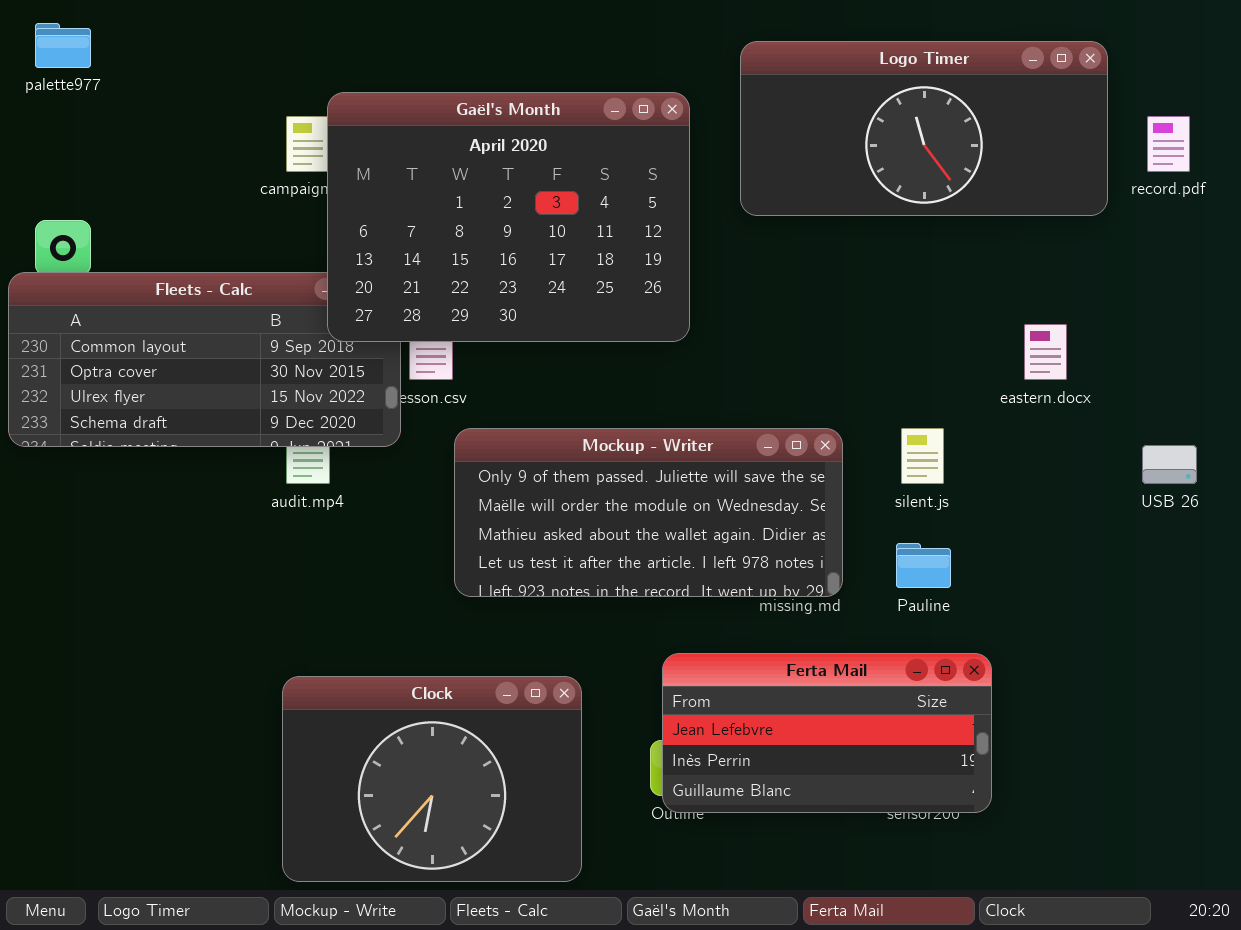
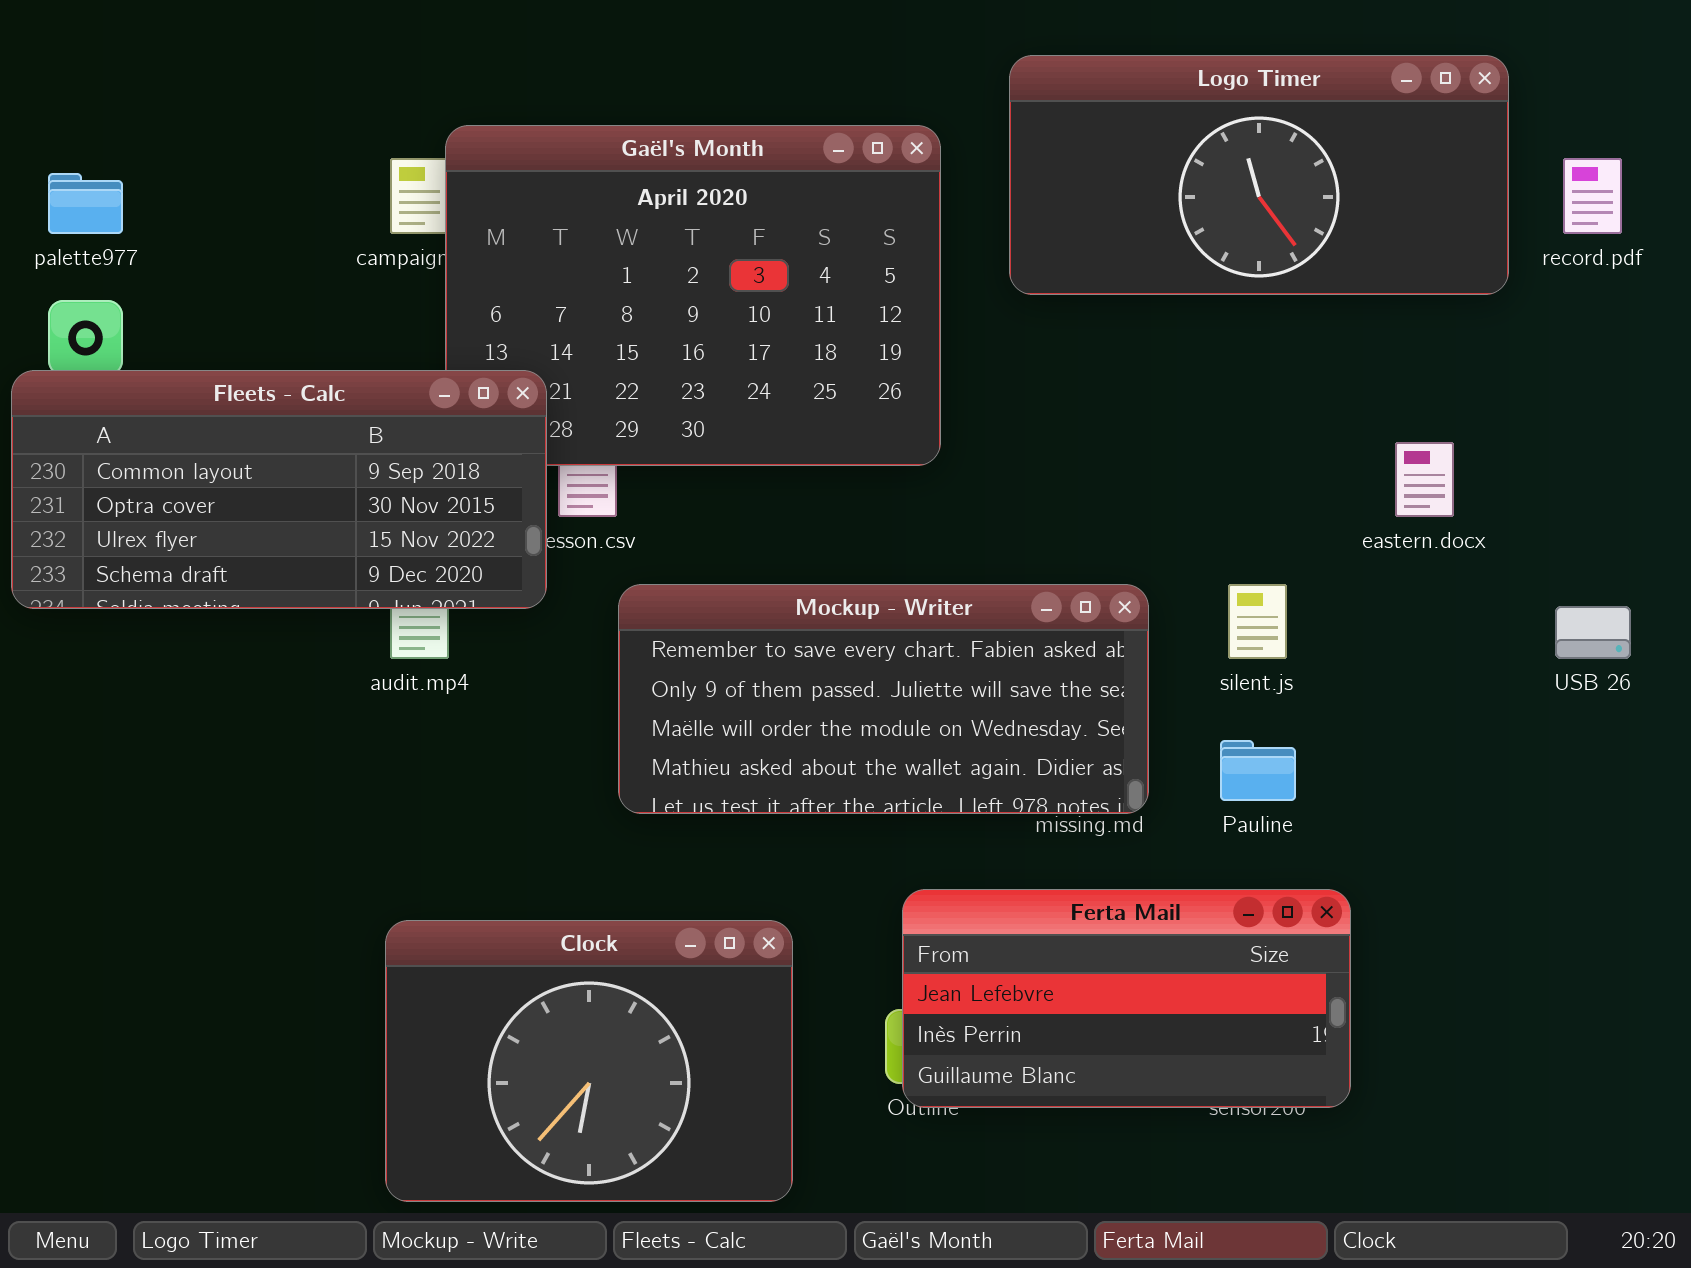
palette977: [35,23,91,68] -> [48,173,123,234], moved
Fleets - Calc: [8,272,401,447] -> [11,370,547,609], raised
Mockup - Writer: [454,428,843,597] -> [618,584,1149,814], scrolled up 1 row

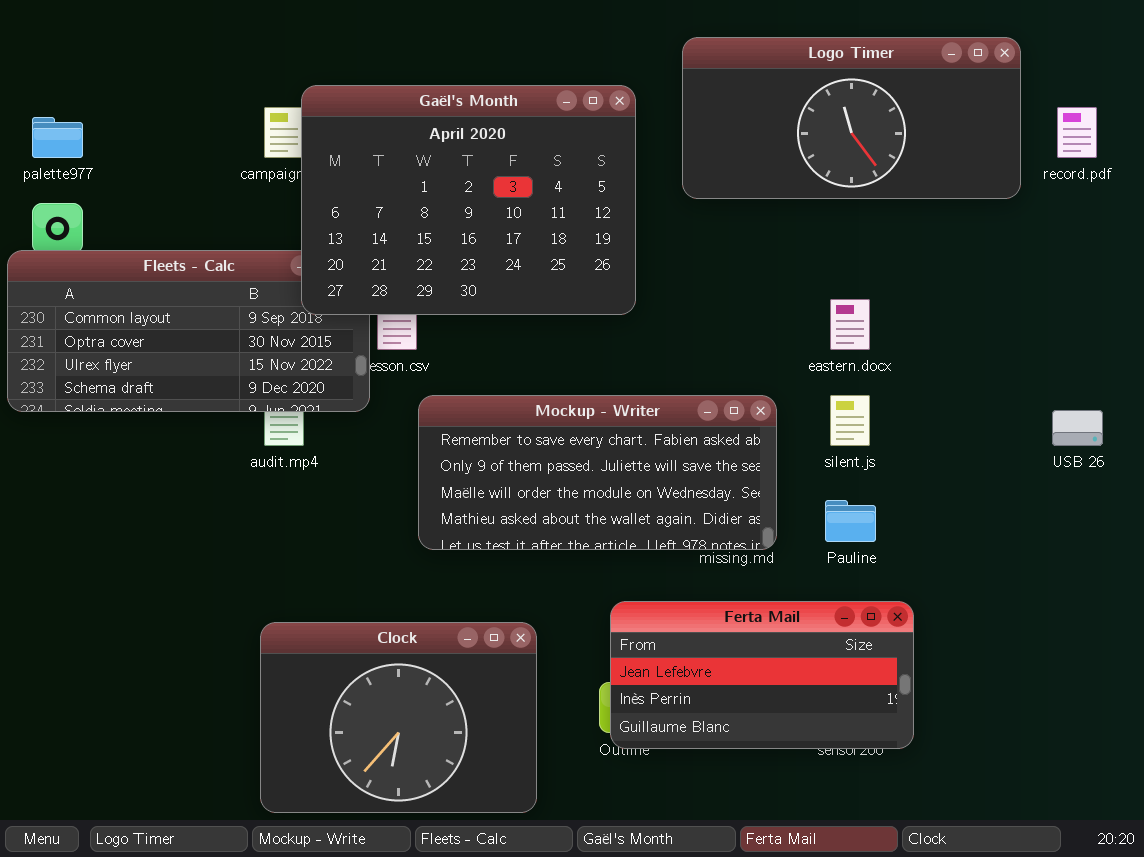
Gaël's Month: [445,125,941,466] -> [301,85,636,315], raised
eastern.docx: [1395,442,1454,517] -> [830,299,870,350], moved

